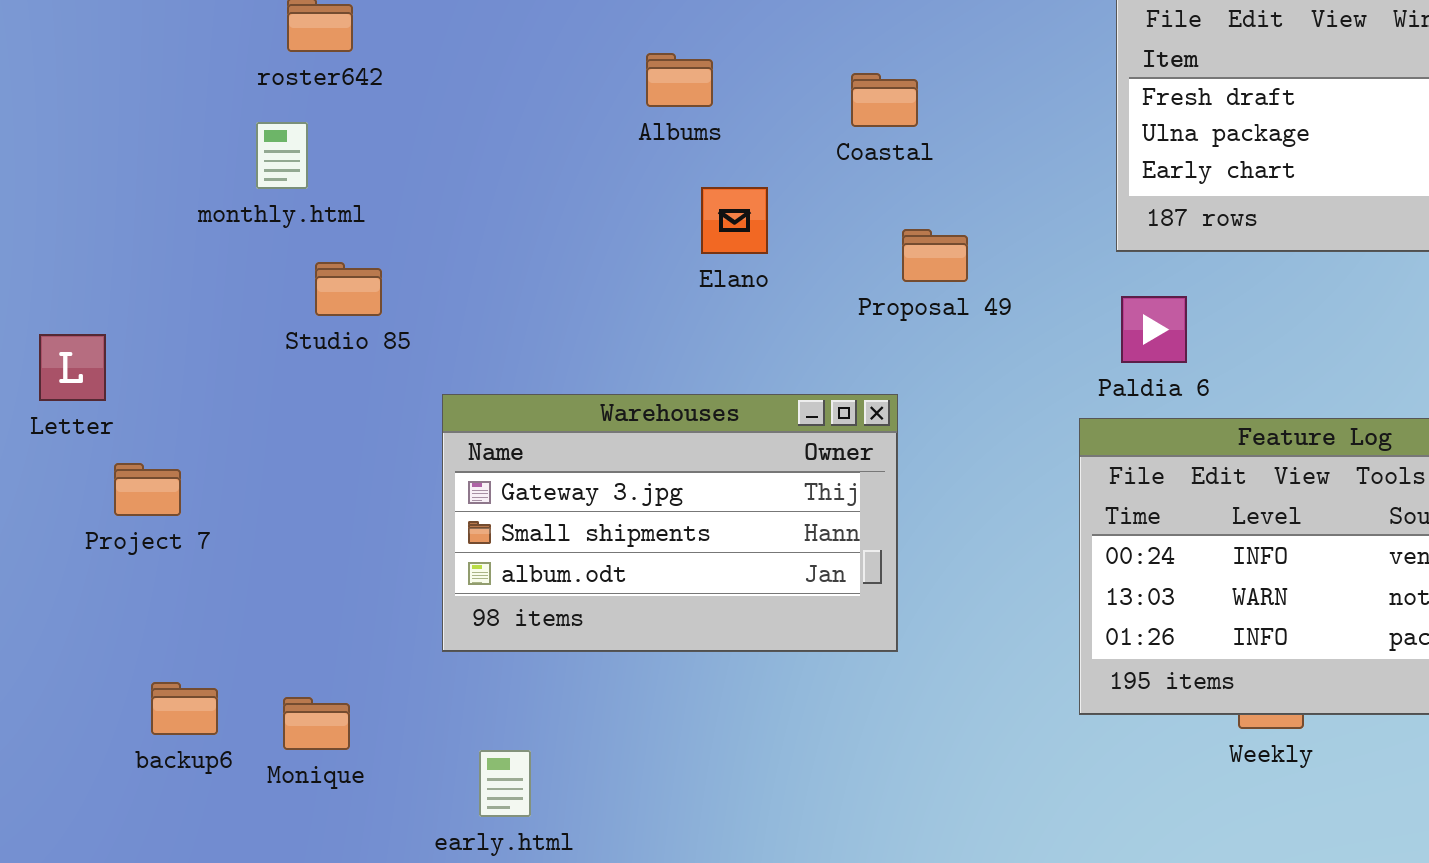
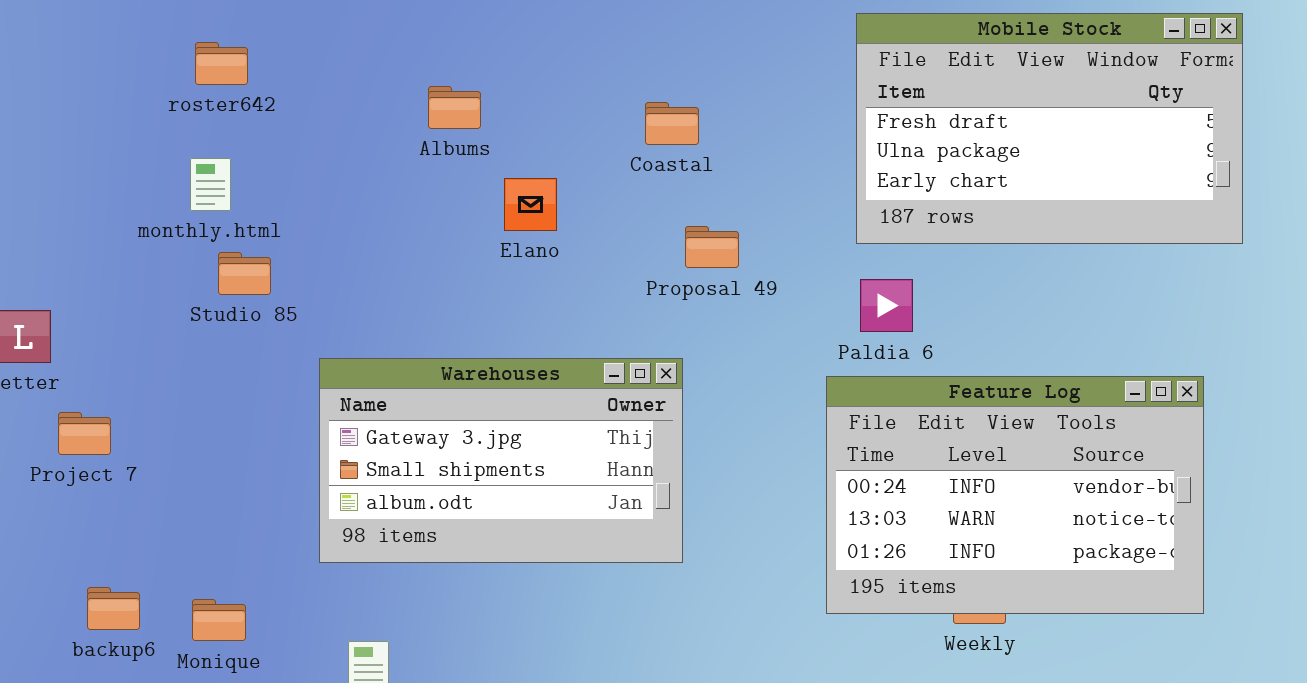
Albums: [646,53,713,107] -> [428,86,481,129], moved
monthly.html: [256,122,308,189] -> [190,158,231,211], moved
Elano: [701,187,768,254] -> [504,178,557,231], moved

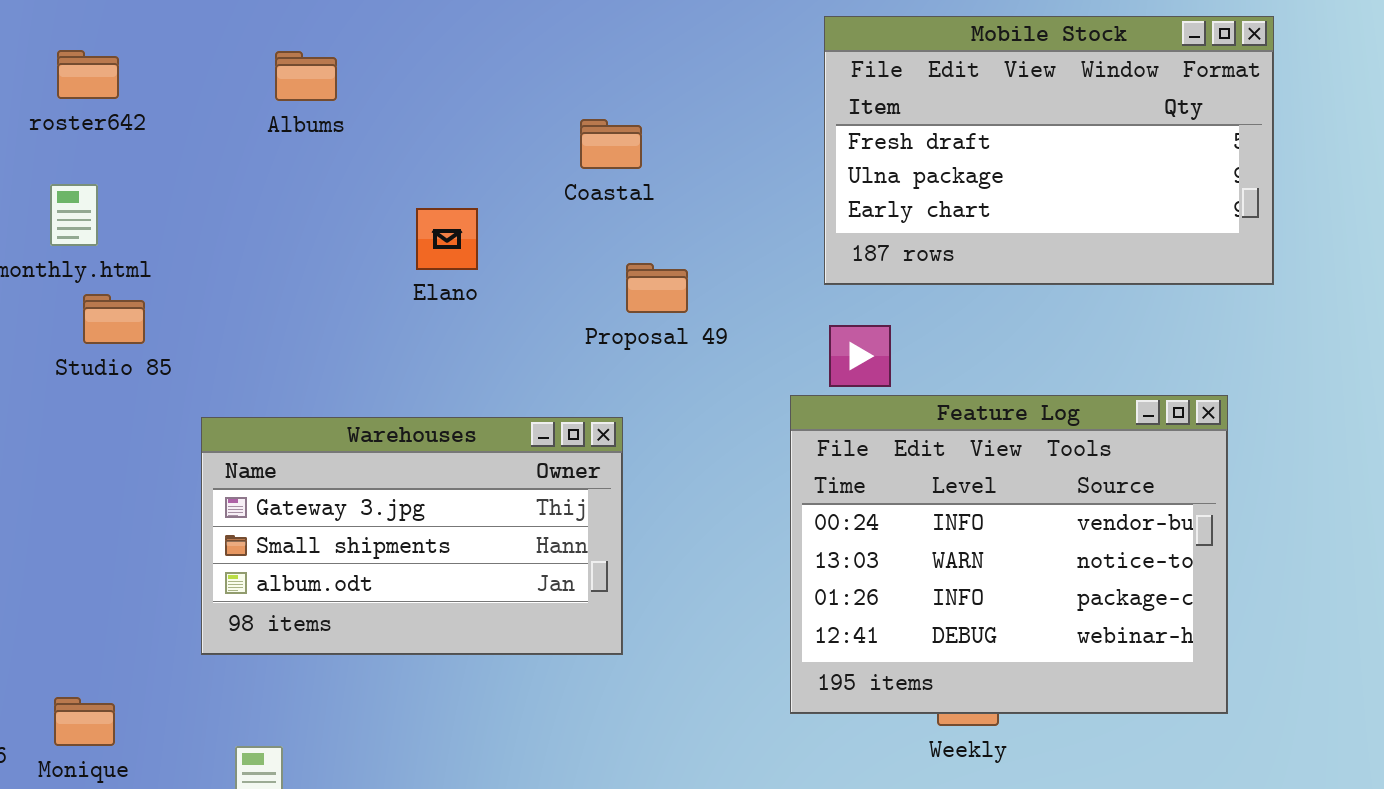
Albums: [428,86,481,129] -> [275,51,337,101], moved
Feature Log: [826,376,1204,614] -> [790,395,1228,714], resized

